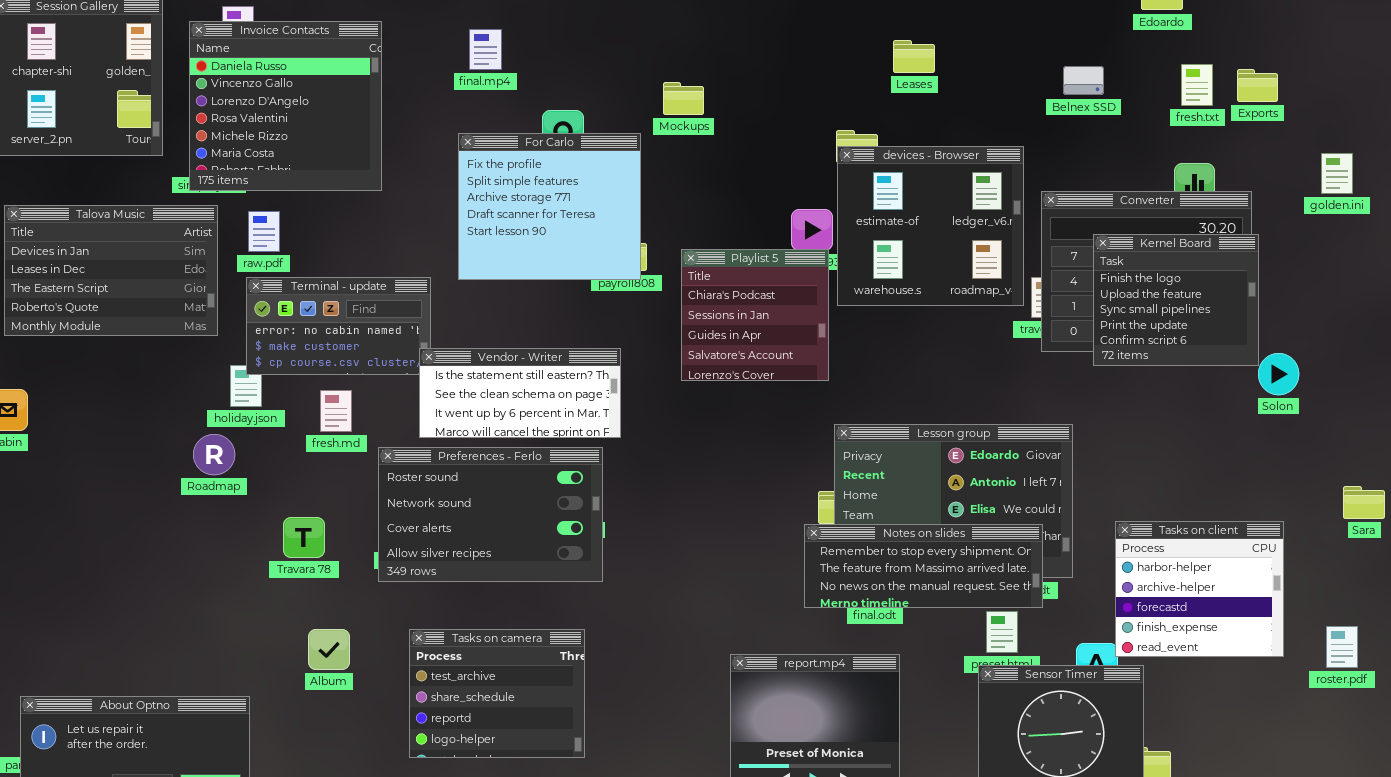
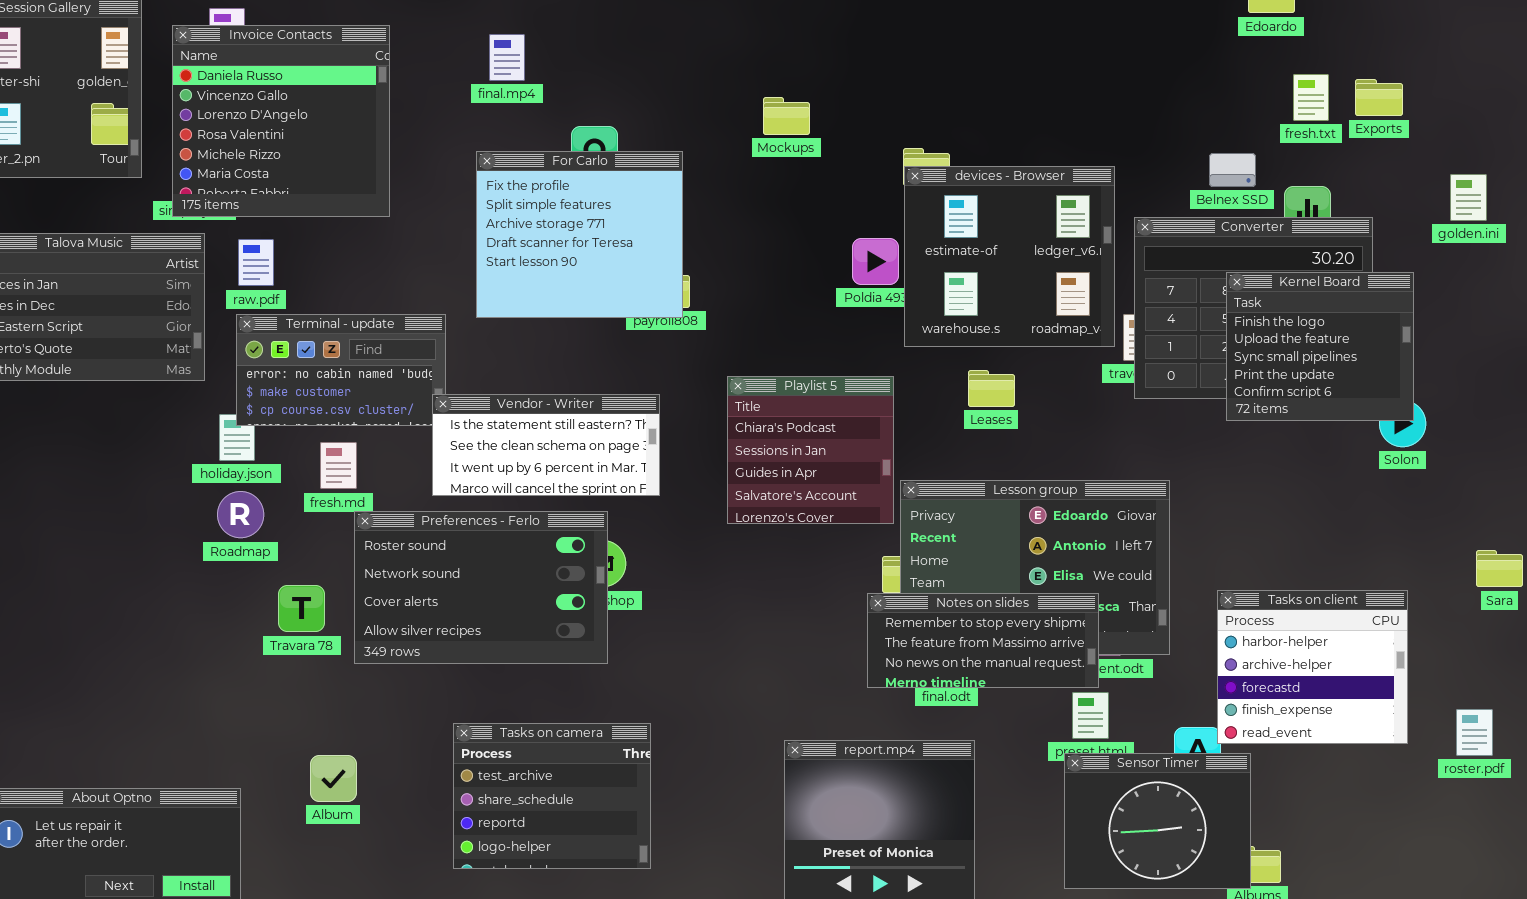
Leases: [893,40,935,73] -> [968,370,1015,407], moved
Belnex SSD: [1063,66,1104,95] -> [1209,153,1256,187], moved
Mockups: [663,82,704,115] -> [763,97,810,135], moved
Kernel Board: [1093,234,1259,366] -> [1226,272,1414,421], moved
Playlist 5: [681,249,829,381] -> [727,376,894,524], moved
Roadmap: [193,434,235,475] -> [217,491,264,538], moved
Preferences - Ferlo: [378,447,603,582] -> [354,511,608,664], moved
Notes on slides: [804,524,1043,608] -> [867,593,1099,688], resized
Album: [308,629,350,670] -> [310,755,357,802], moved
Tasks on camera: [409,629,585,758] -> [453,723,651,869], moved

